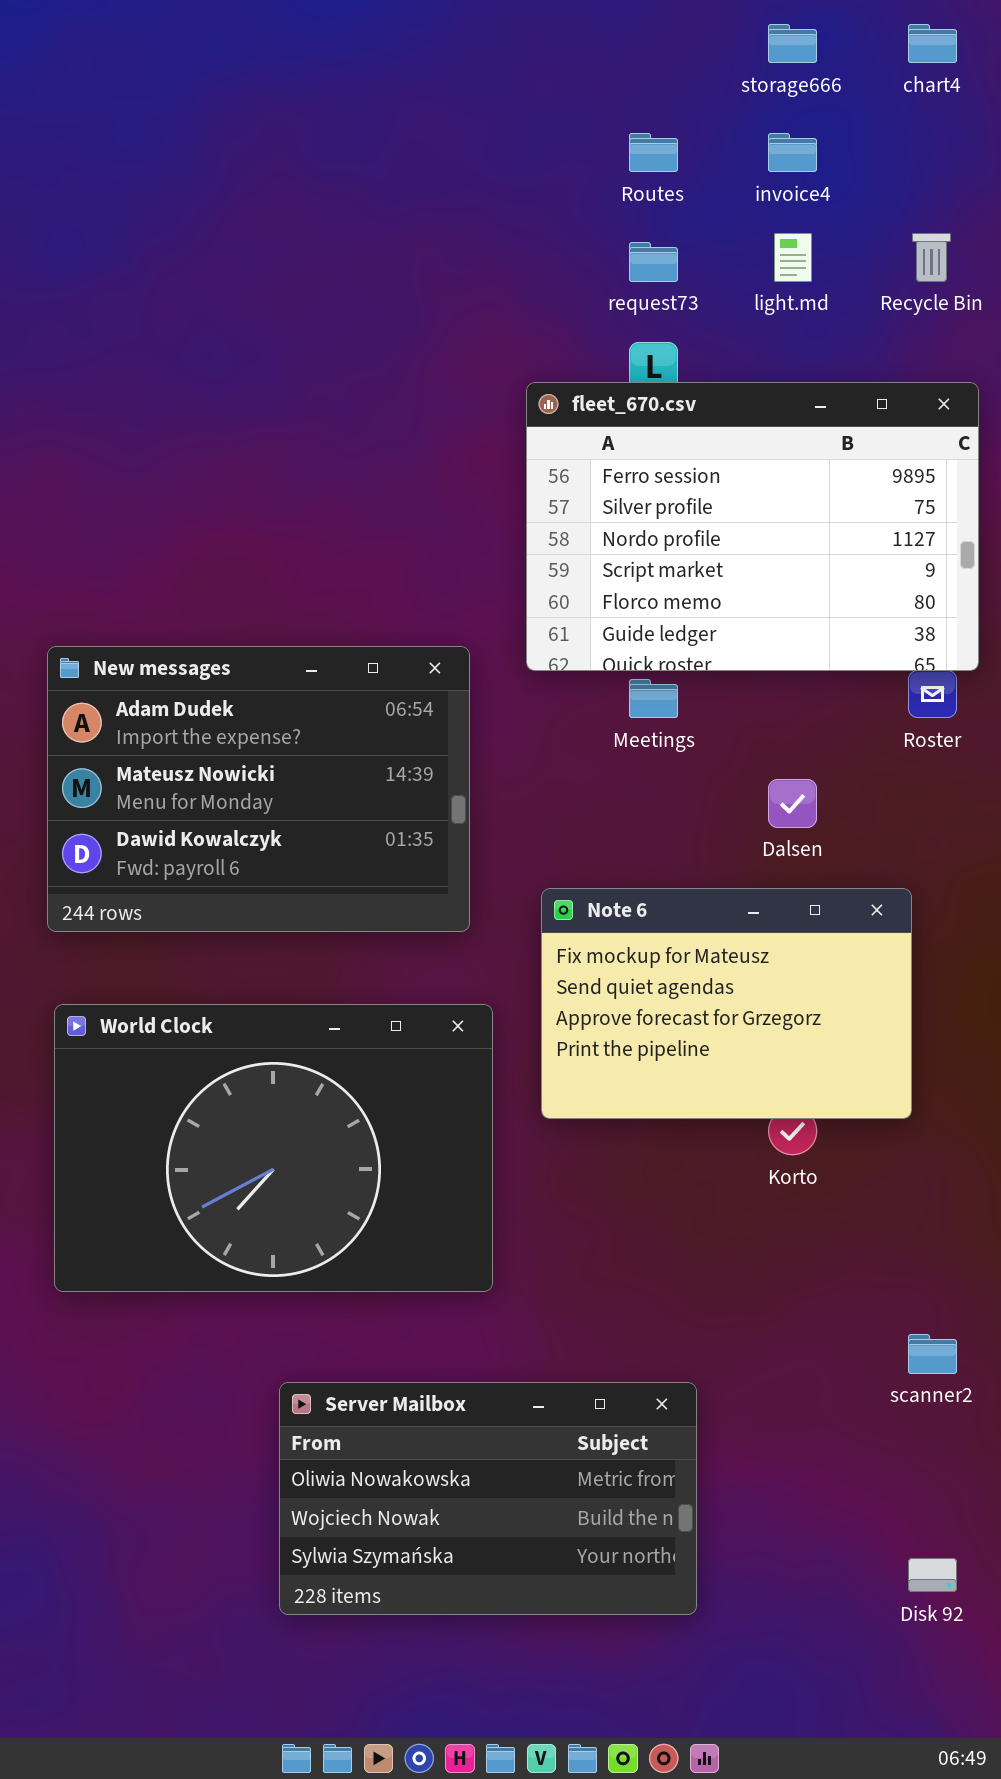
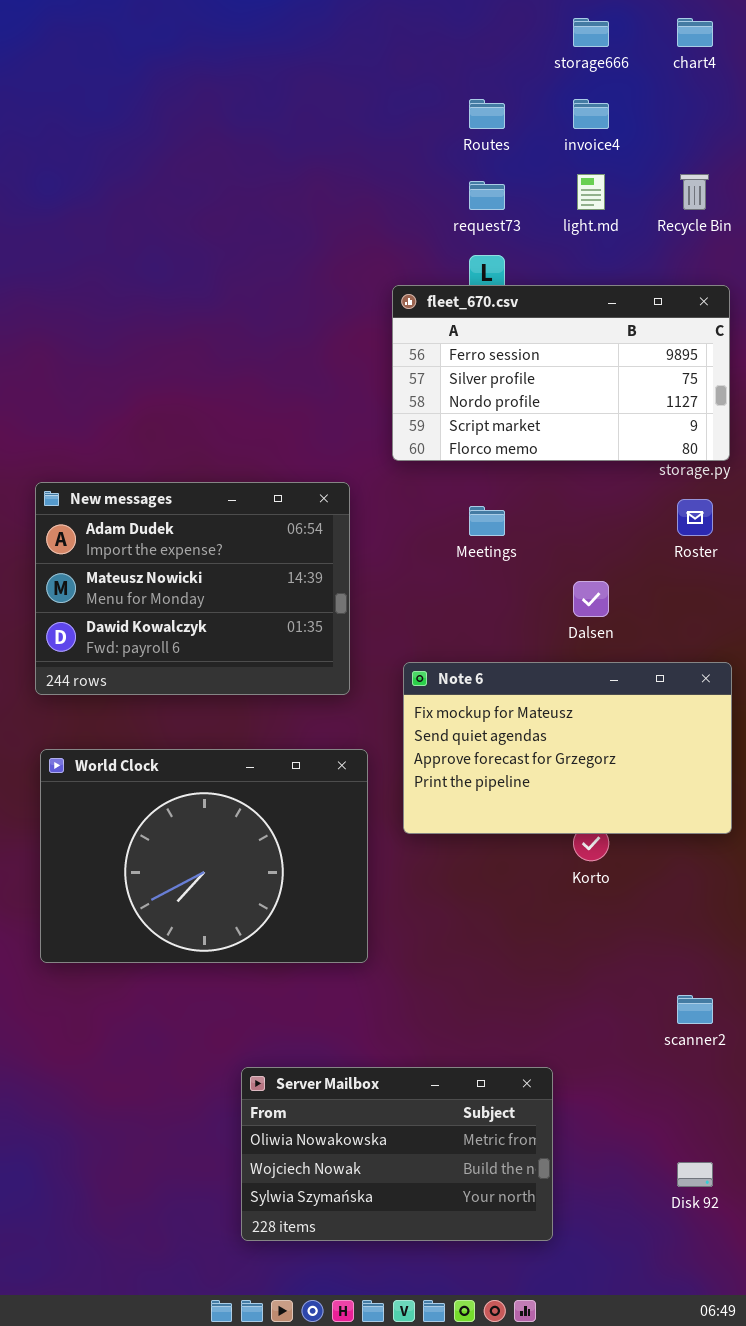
fleet_670.csv: [526,382,979,671] -> [392,285,730,461], resized
Note 6: [541,888,912,1119] -> [403,662,732,834], resized
Server Mailbox: [279,1382,697,1615] -> [241,1067,553,1241], moved

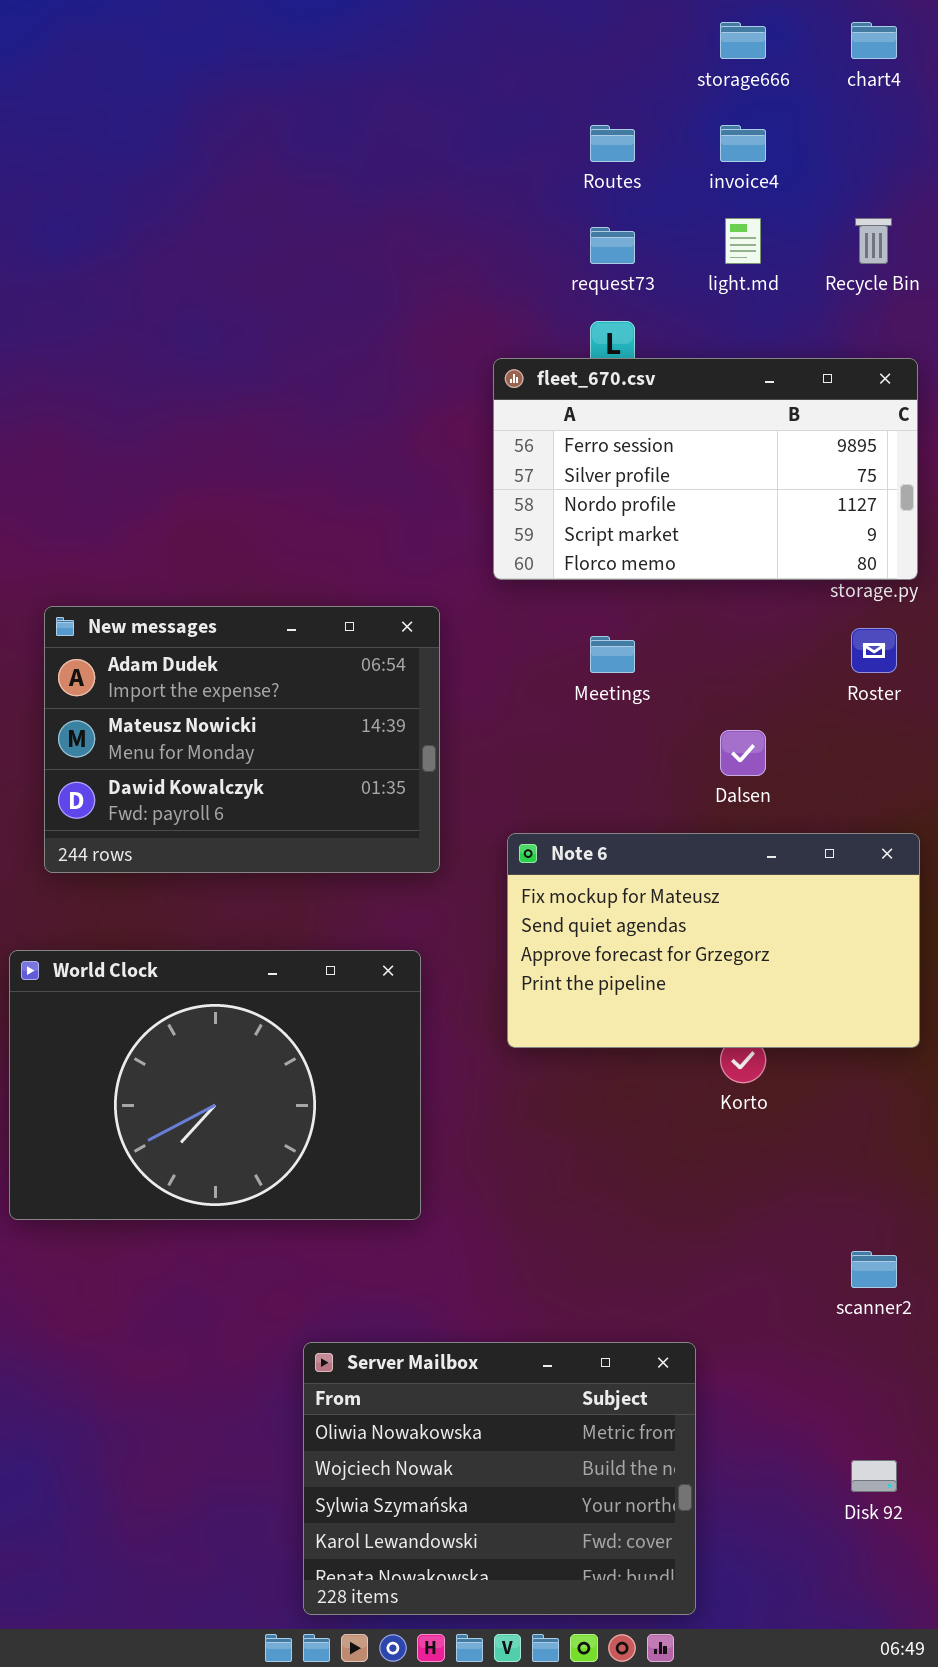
World Clock: [40,749,368,963] -> [9,950,421,1220], moved
Server Mailbox: [241,1067,553,1241] -> [303,1342,696,1615], resized

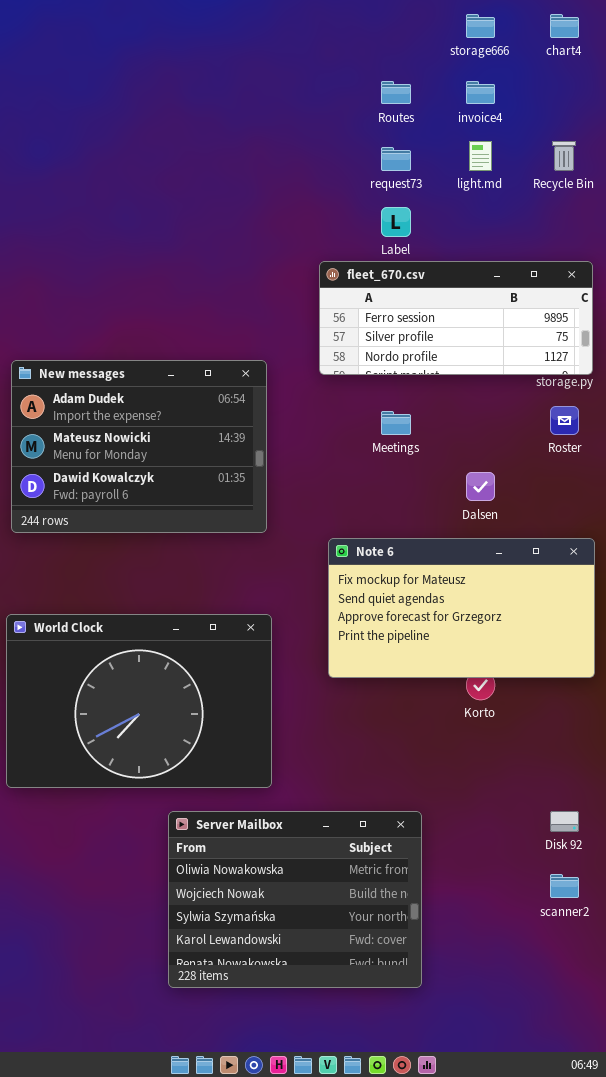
fleet_670.csv: [493,358,918,580] -> [319,261,593,375], resized
New messages: [44,606,440,873] -> [11,360,267,533], moved
scanner2: [851,1251,897,1288] -> [550,874,579,898], moved
Server Mailbox: [303,1342,696,1615] -> [168,811,422,988], moved
Disk 92: [851,1460,897,1492] -> [550,811,579,832], moved

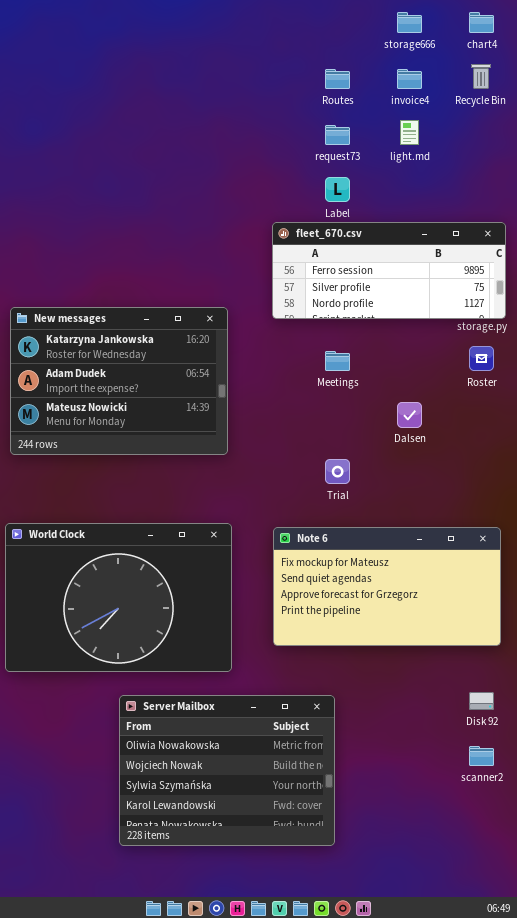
Recycle Bin: [552,141,576,171] -> [471,64,491,89], moved
New messages: [11,360,267,533] -> [10,307,228,455], scrolled up 1 row
Note 6: [328,538,595,678] -> [273,527,501,646], moved
Server Mailbox: [168,811,422,988] -> [119,695,335,846], moved

